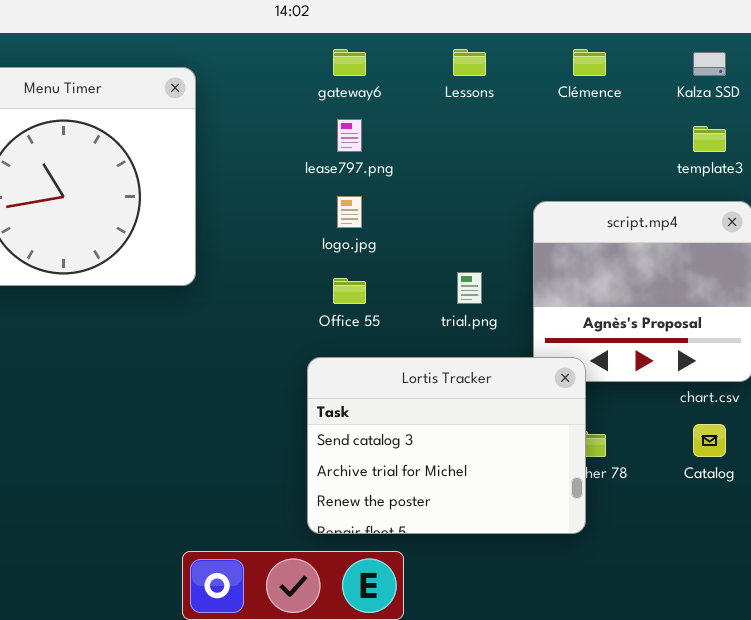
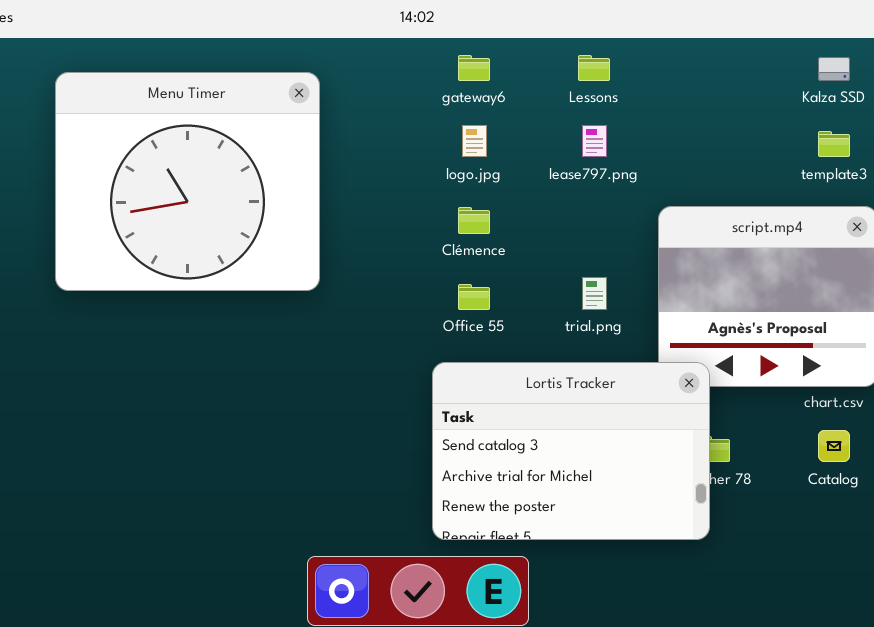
Clémence: [573,49,606,76] -> [458,207,490,234], moved
lease797.png: [337,119,362,152] -> [582,125,607,157], moved
logo.jpg: [337,196,362,228] -> [462,125,487,157], moved

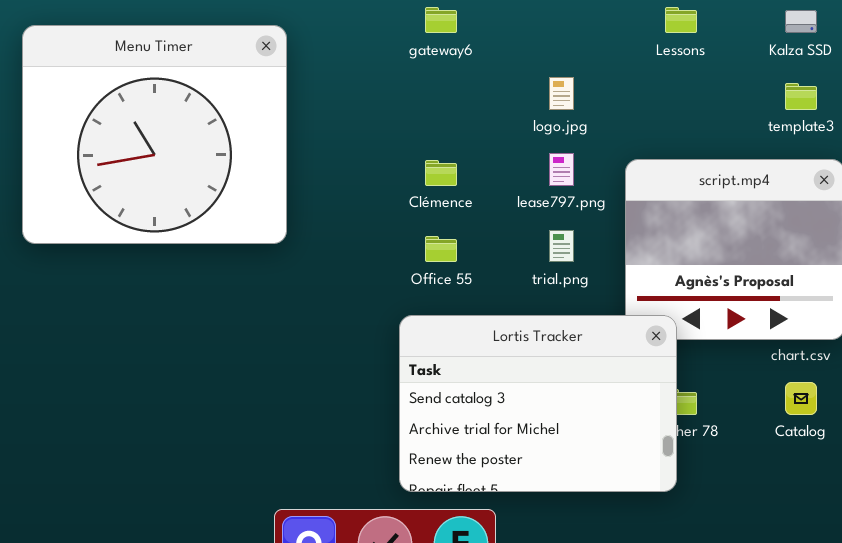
Lessons: [578,55,610,81] -> [665,7,697,33], moved
logo.jpg: [462,125,487,157] -> [549,77,574,110], moved
lease797.png: [582,125,607,157] -> [549,153,574,186], moved

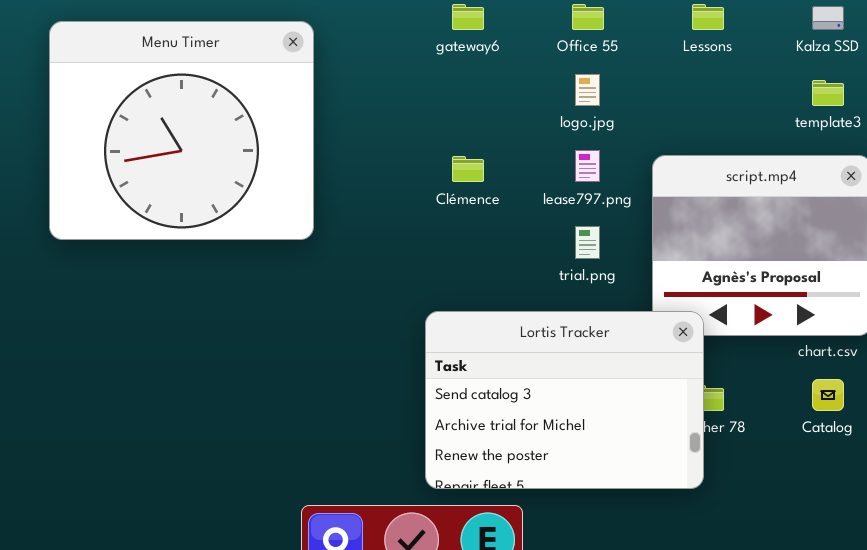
Office 55: [425,236,457,262] -> [572,4,604,30], moved

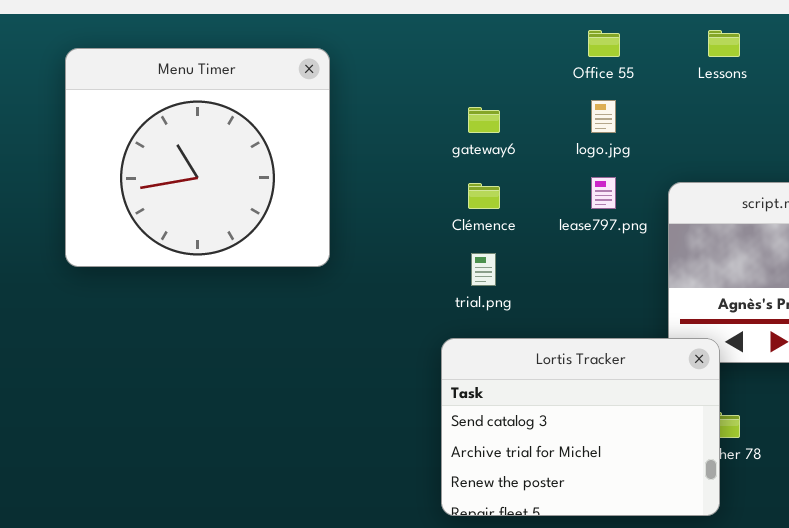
gateway6: [452,4,484,30] -> [468,107,500,133], moved
trial.png: [575,226,600,259] -> [471,253,496,286], moved

